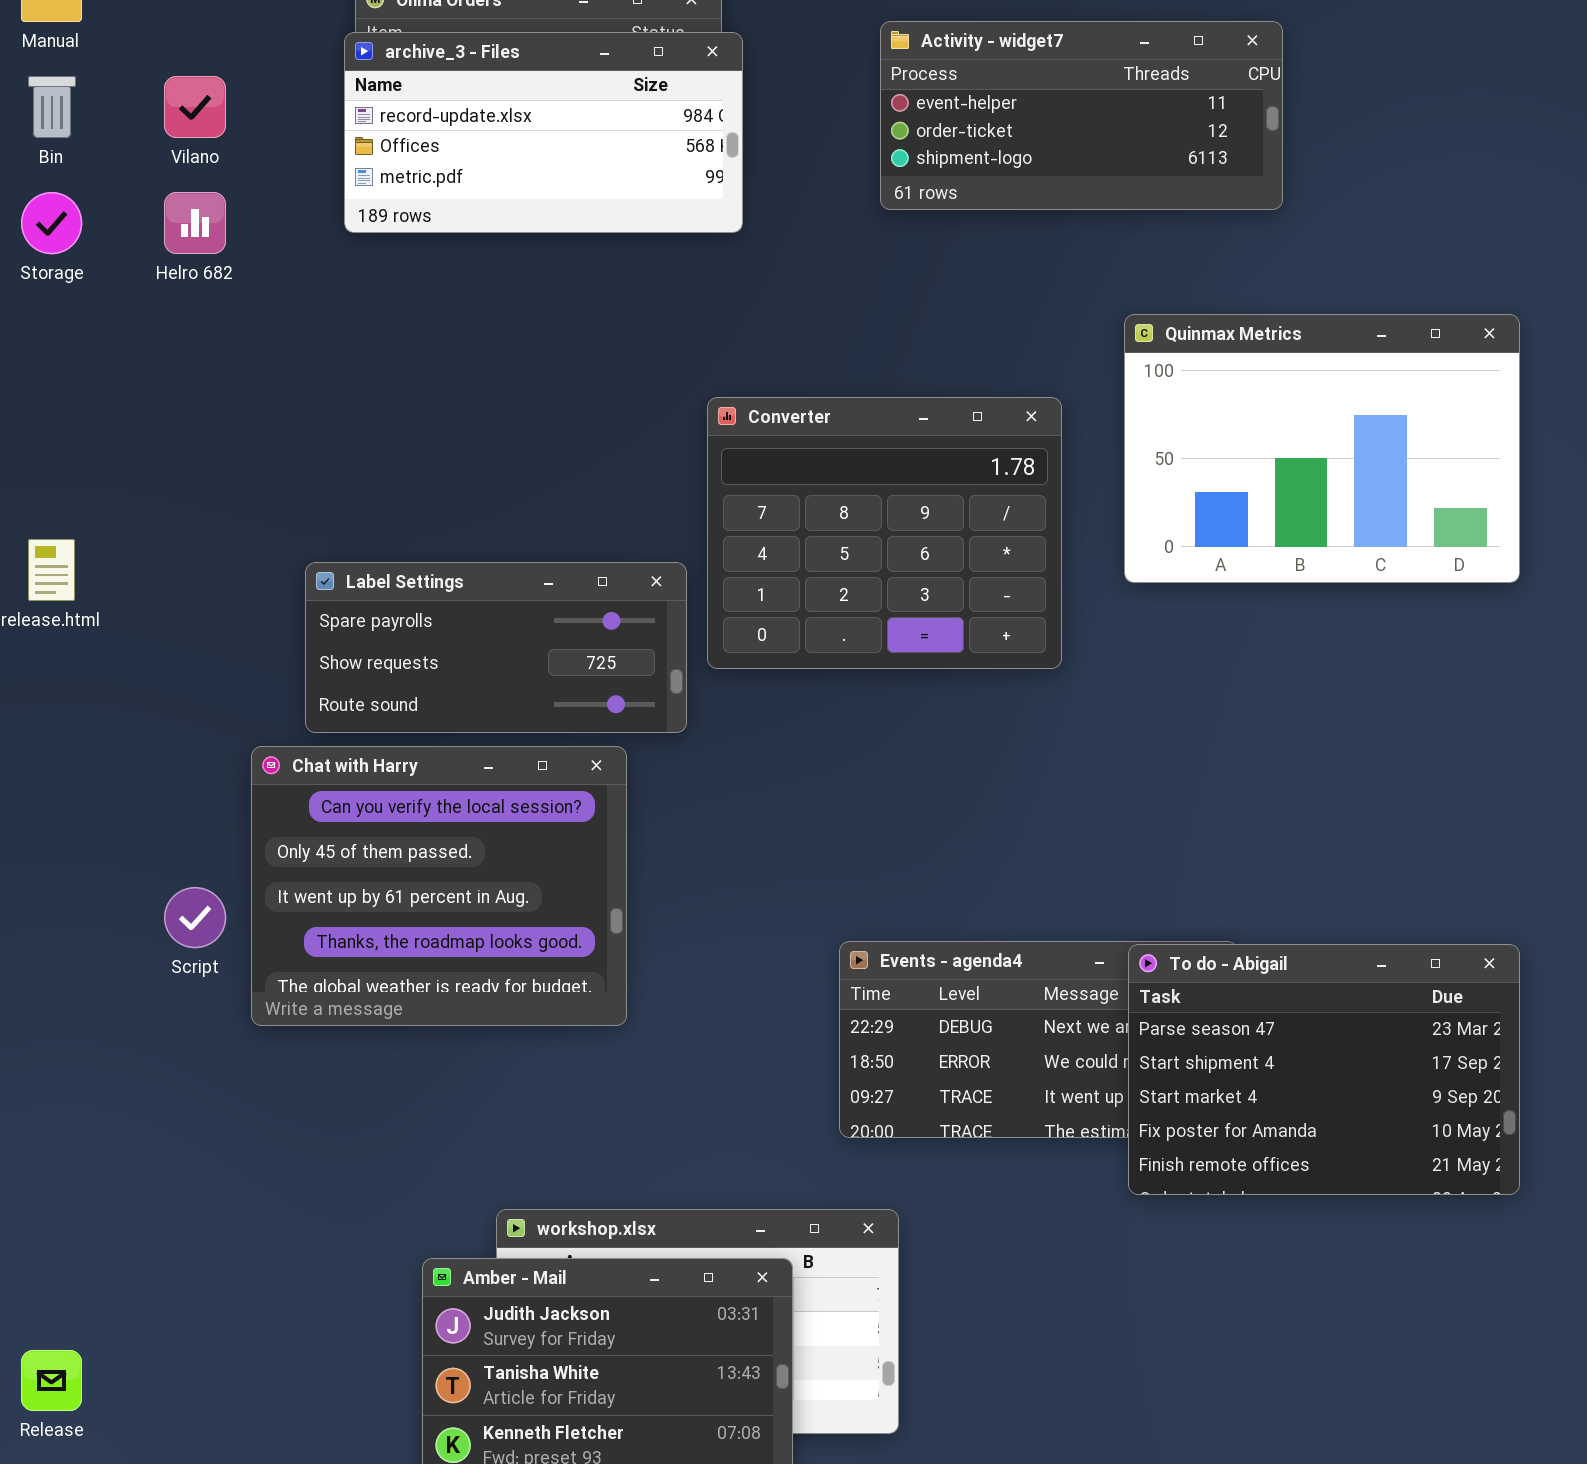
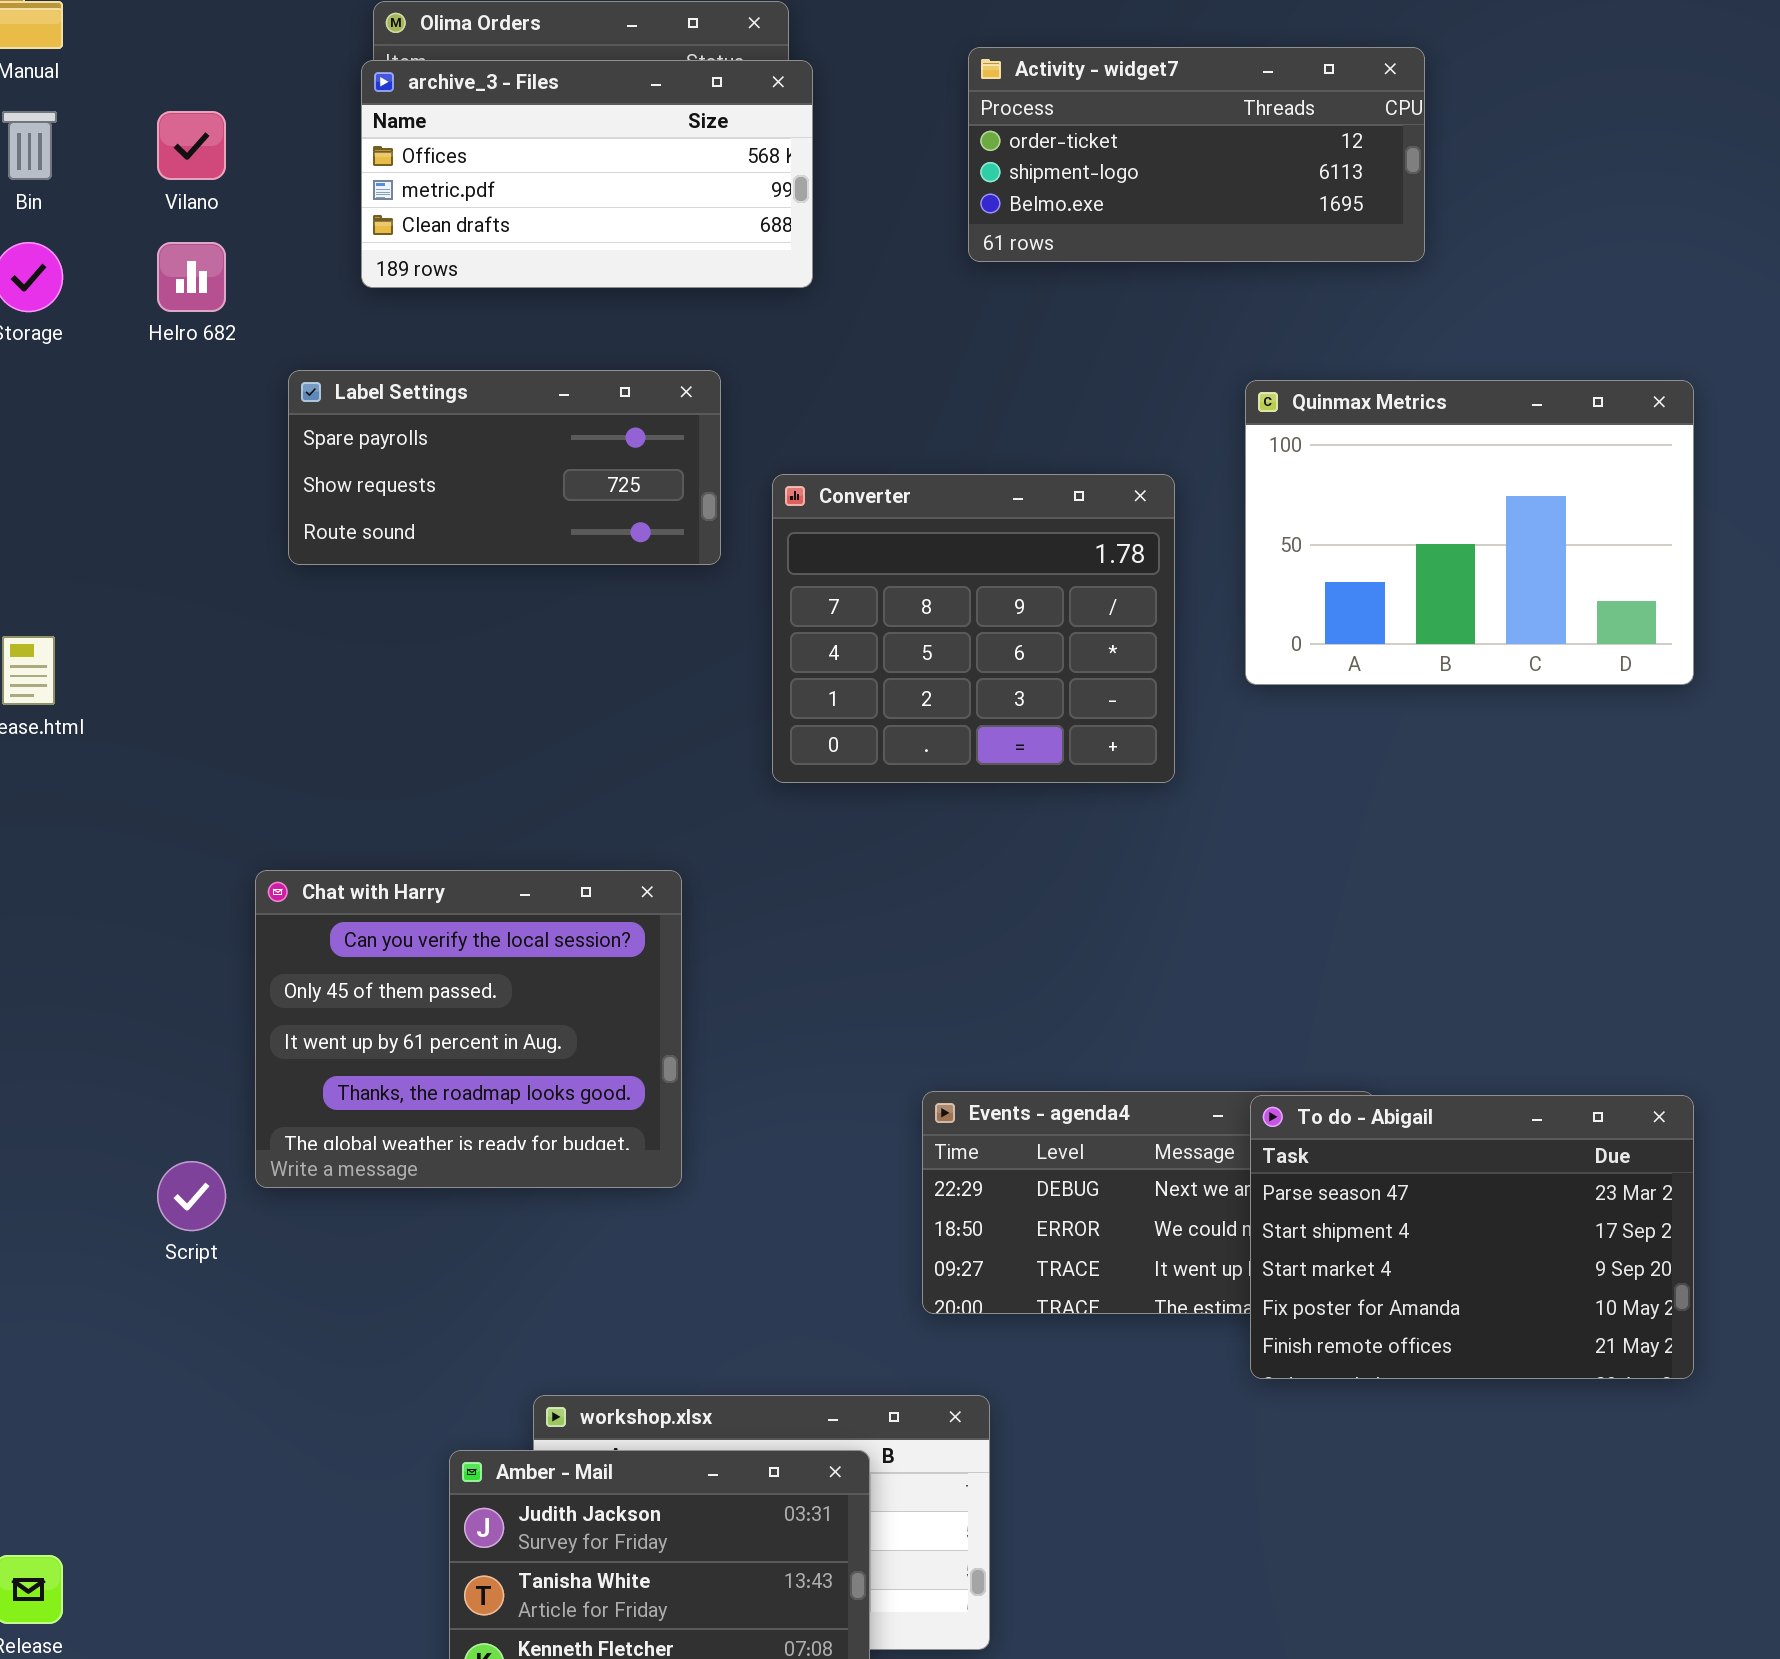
Activity - widget7: [880,21,1283,210] -> [968,47,1425,262], scrolled down 1 row
archive_3 - Files: [344,32,743,233] -> [361,60,813,288], scrolled down 1 row
Label Settings: [305,562,687,733] -> [288,370,721,565], moved
Script: [164,887,226,948] -> [157,1161,226,1231], moved

